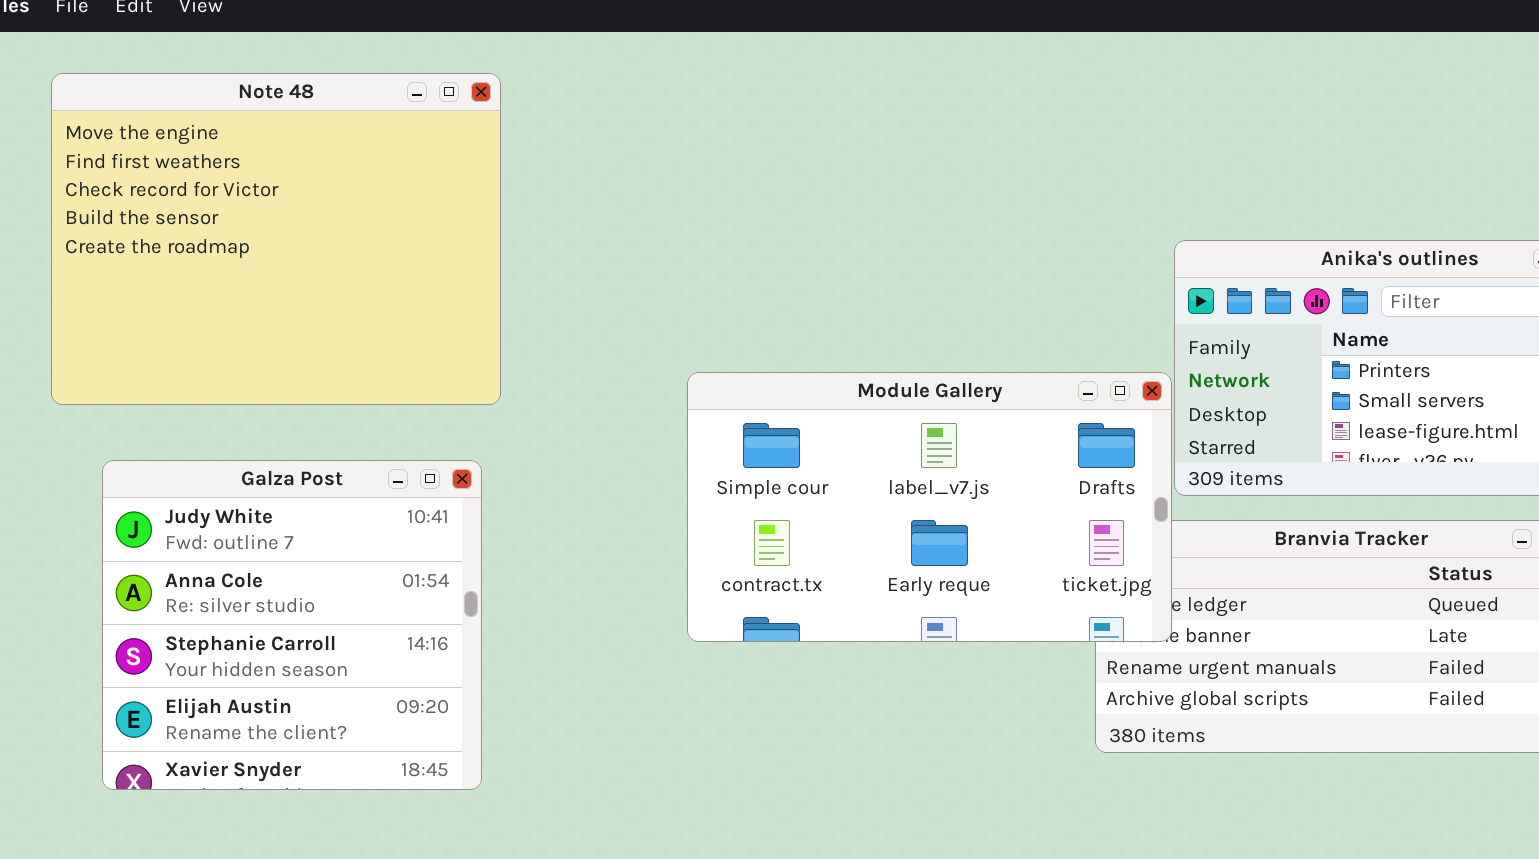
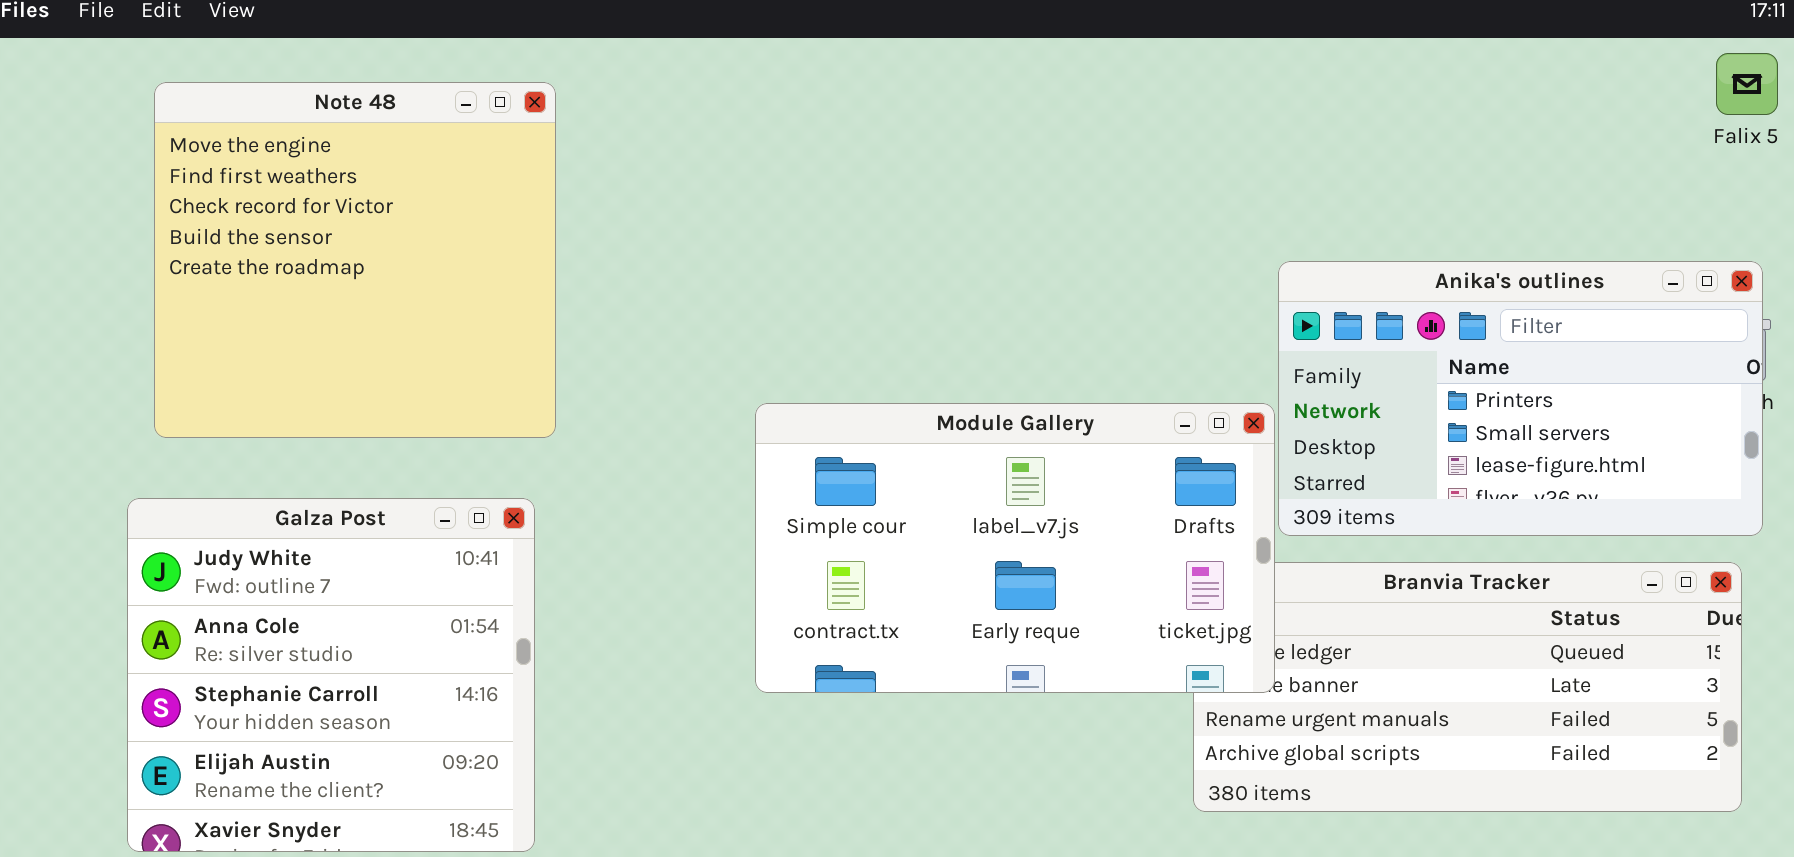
Note 48: [51,73,501,405] -> [154,82,556,438], resized

